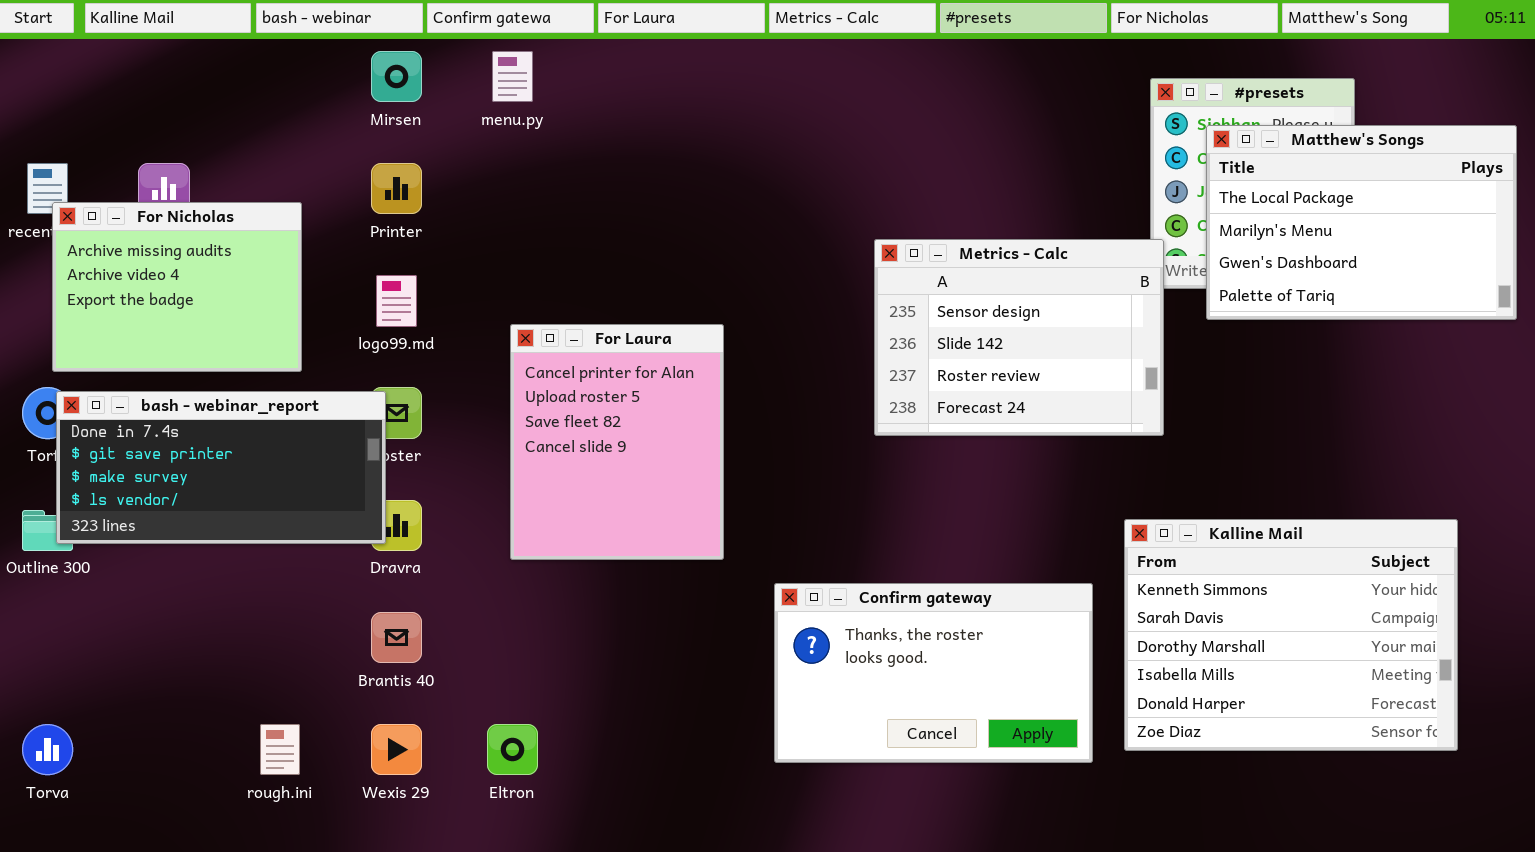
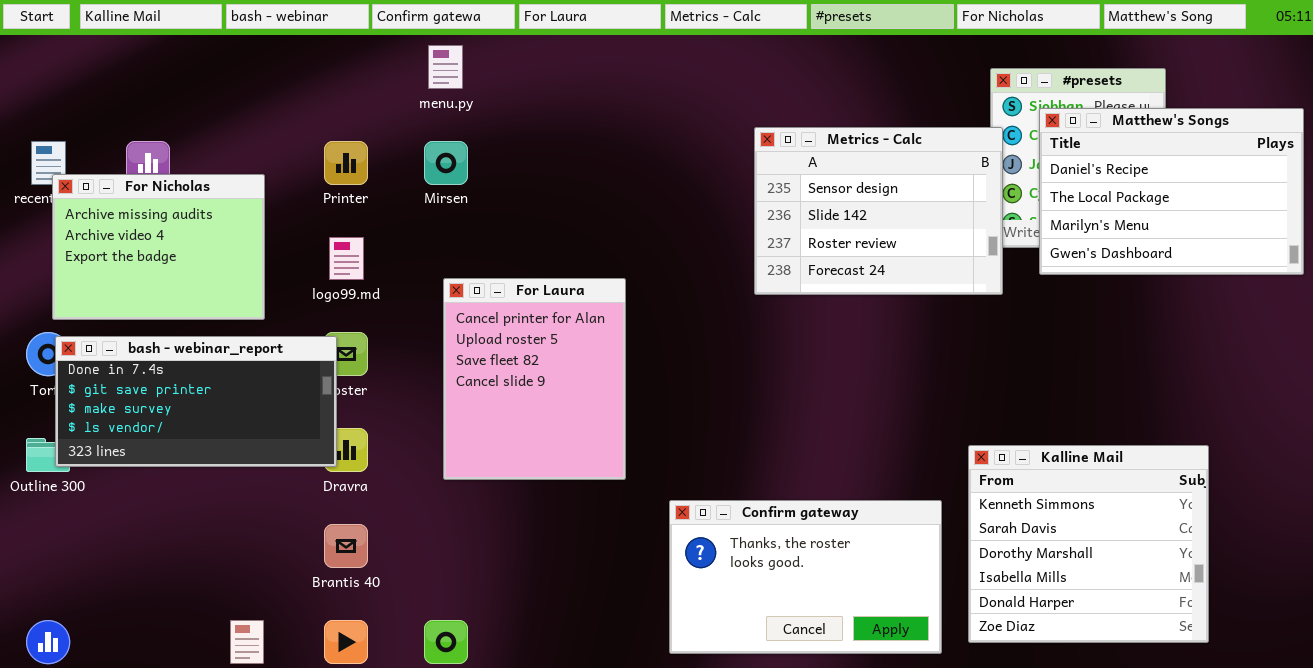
Mirsen: [371,51,422,102] -> [424,141,468,185], moved
Matthew's Songs: [1206,125,1517,320] -> [1039,108,1304,275], scrolled up 1 row
Metrics - Calc: [874,239,1164,436] -> [754,127,1003,295], moved
Kalline Mail: [1124,519,1458,751] -> [968,445,1209,643], resized

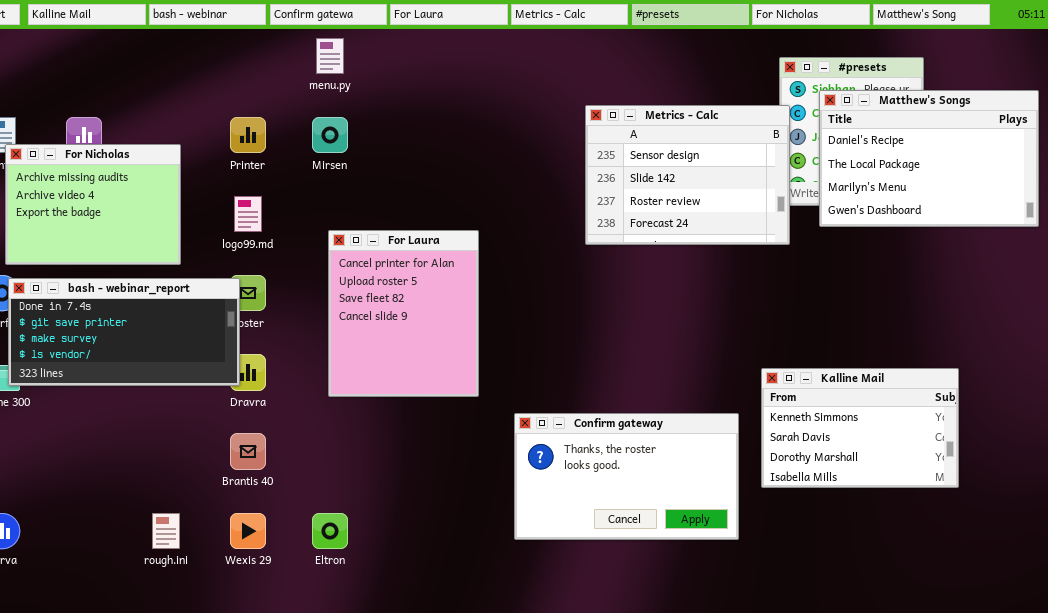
Kalline Mail: [968,445,1209,643] -> [761,368,959,488], resized

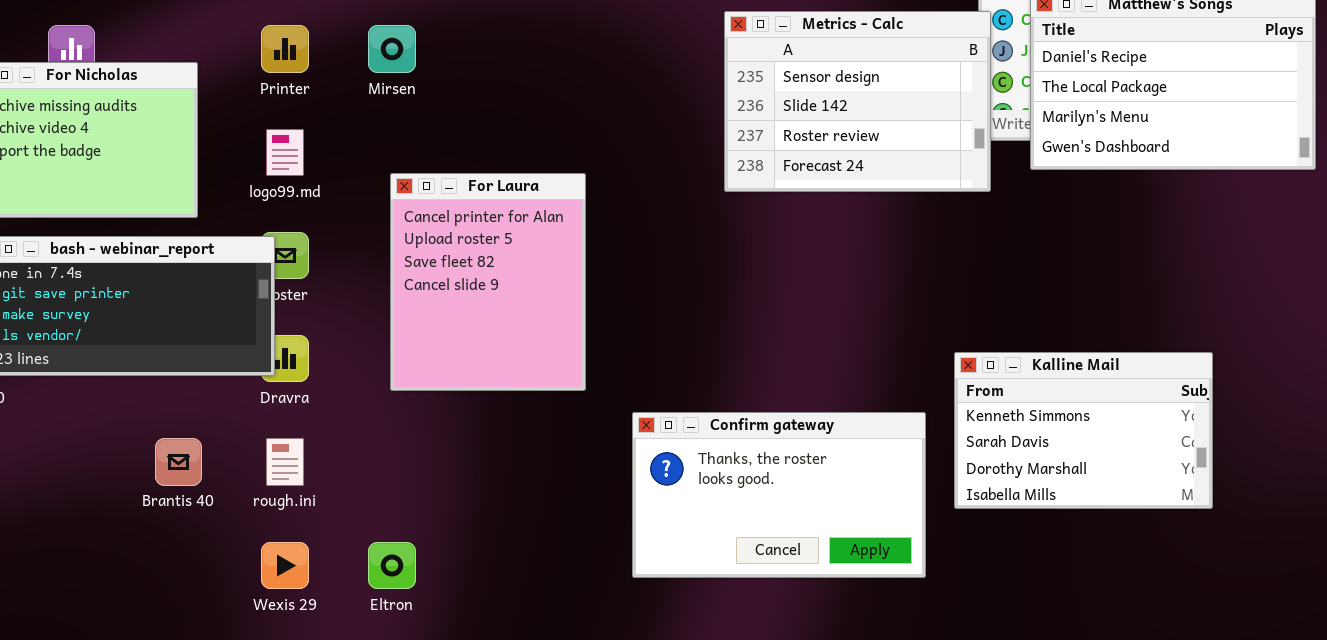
Brantis 40: [230,433,266,470] -> [155,438,202,486], moved
rough.ini: [152,513,180,549] -> [266,438,304,486], moved

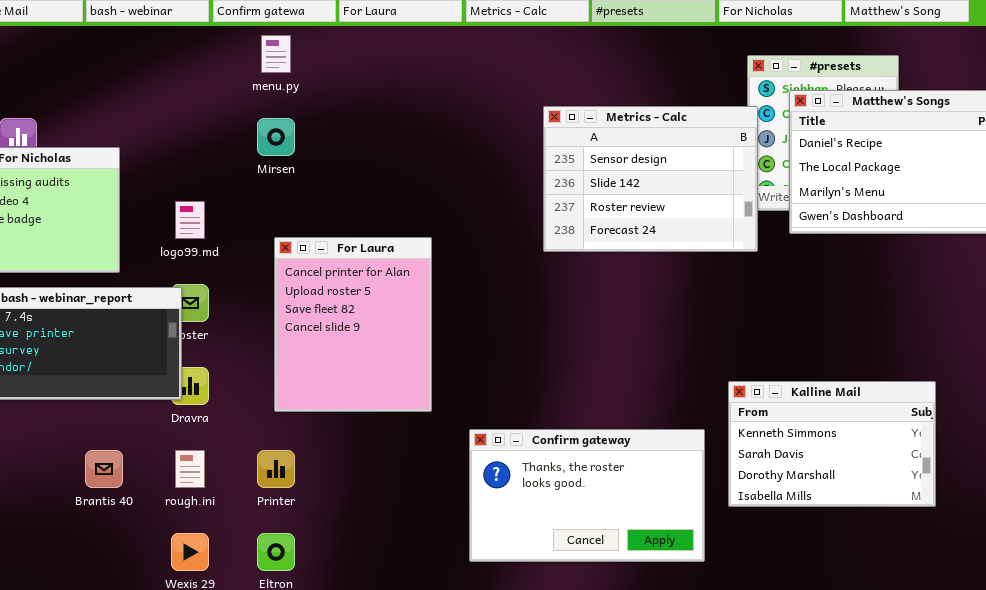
Printer: [261,25,309,73] -> [257,450,295,488], moved

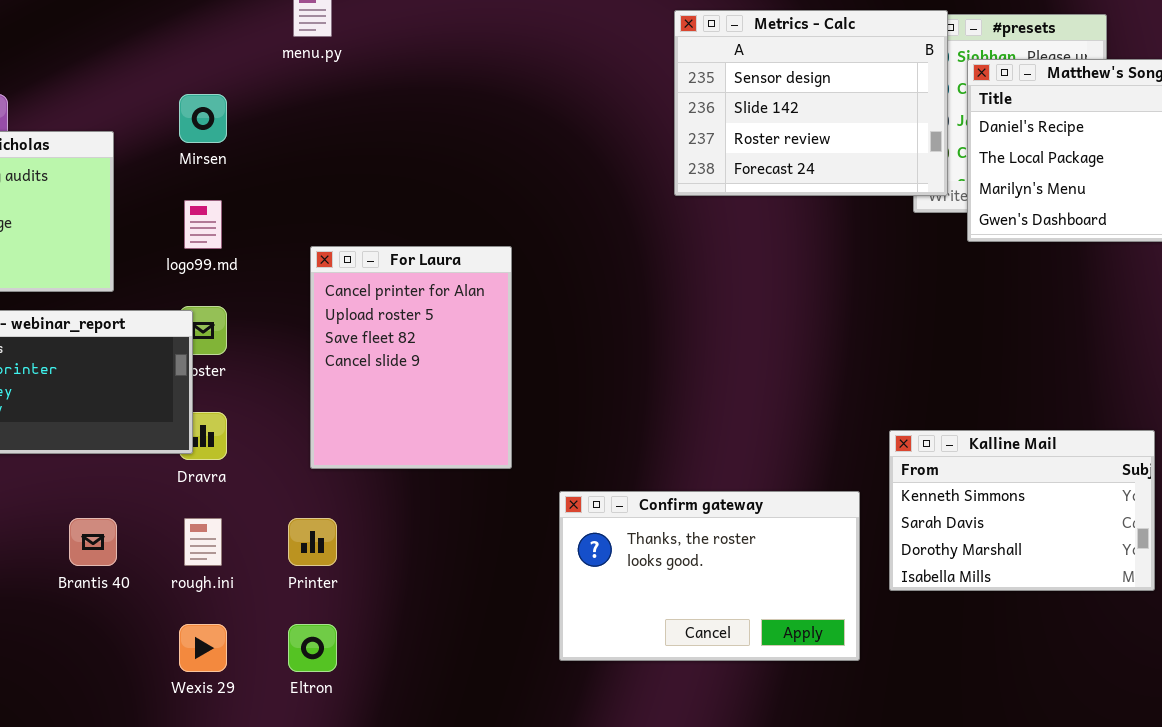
Metrics - Calc: [543,106,758,252] -> [674,10,948,196], moved
Mirsen: [257,118,295,156] -> [179,94,227,143], moved

